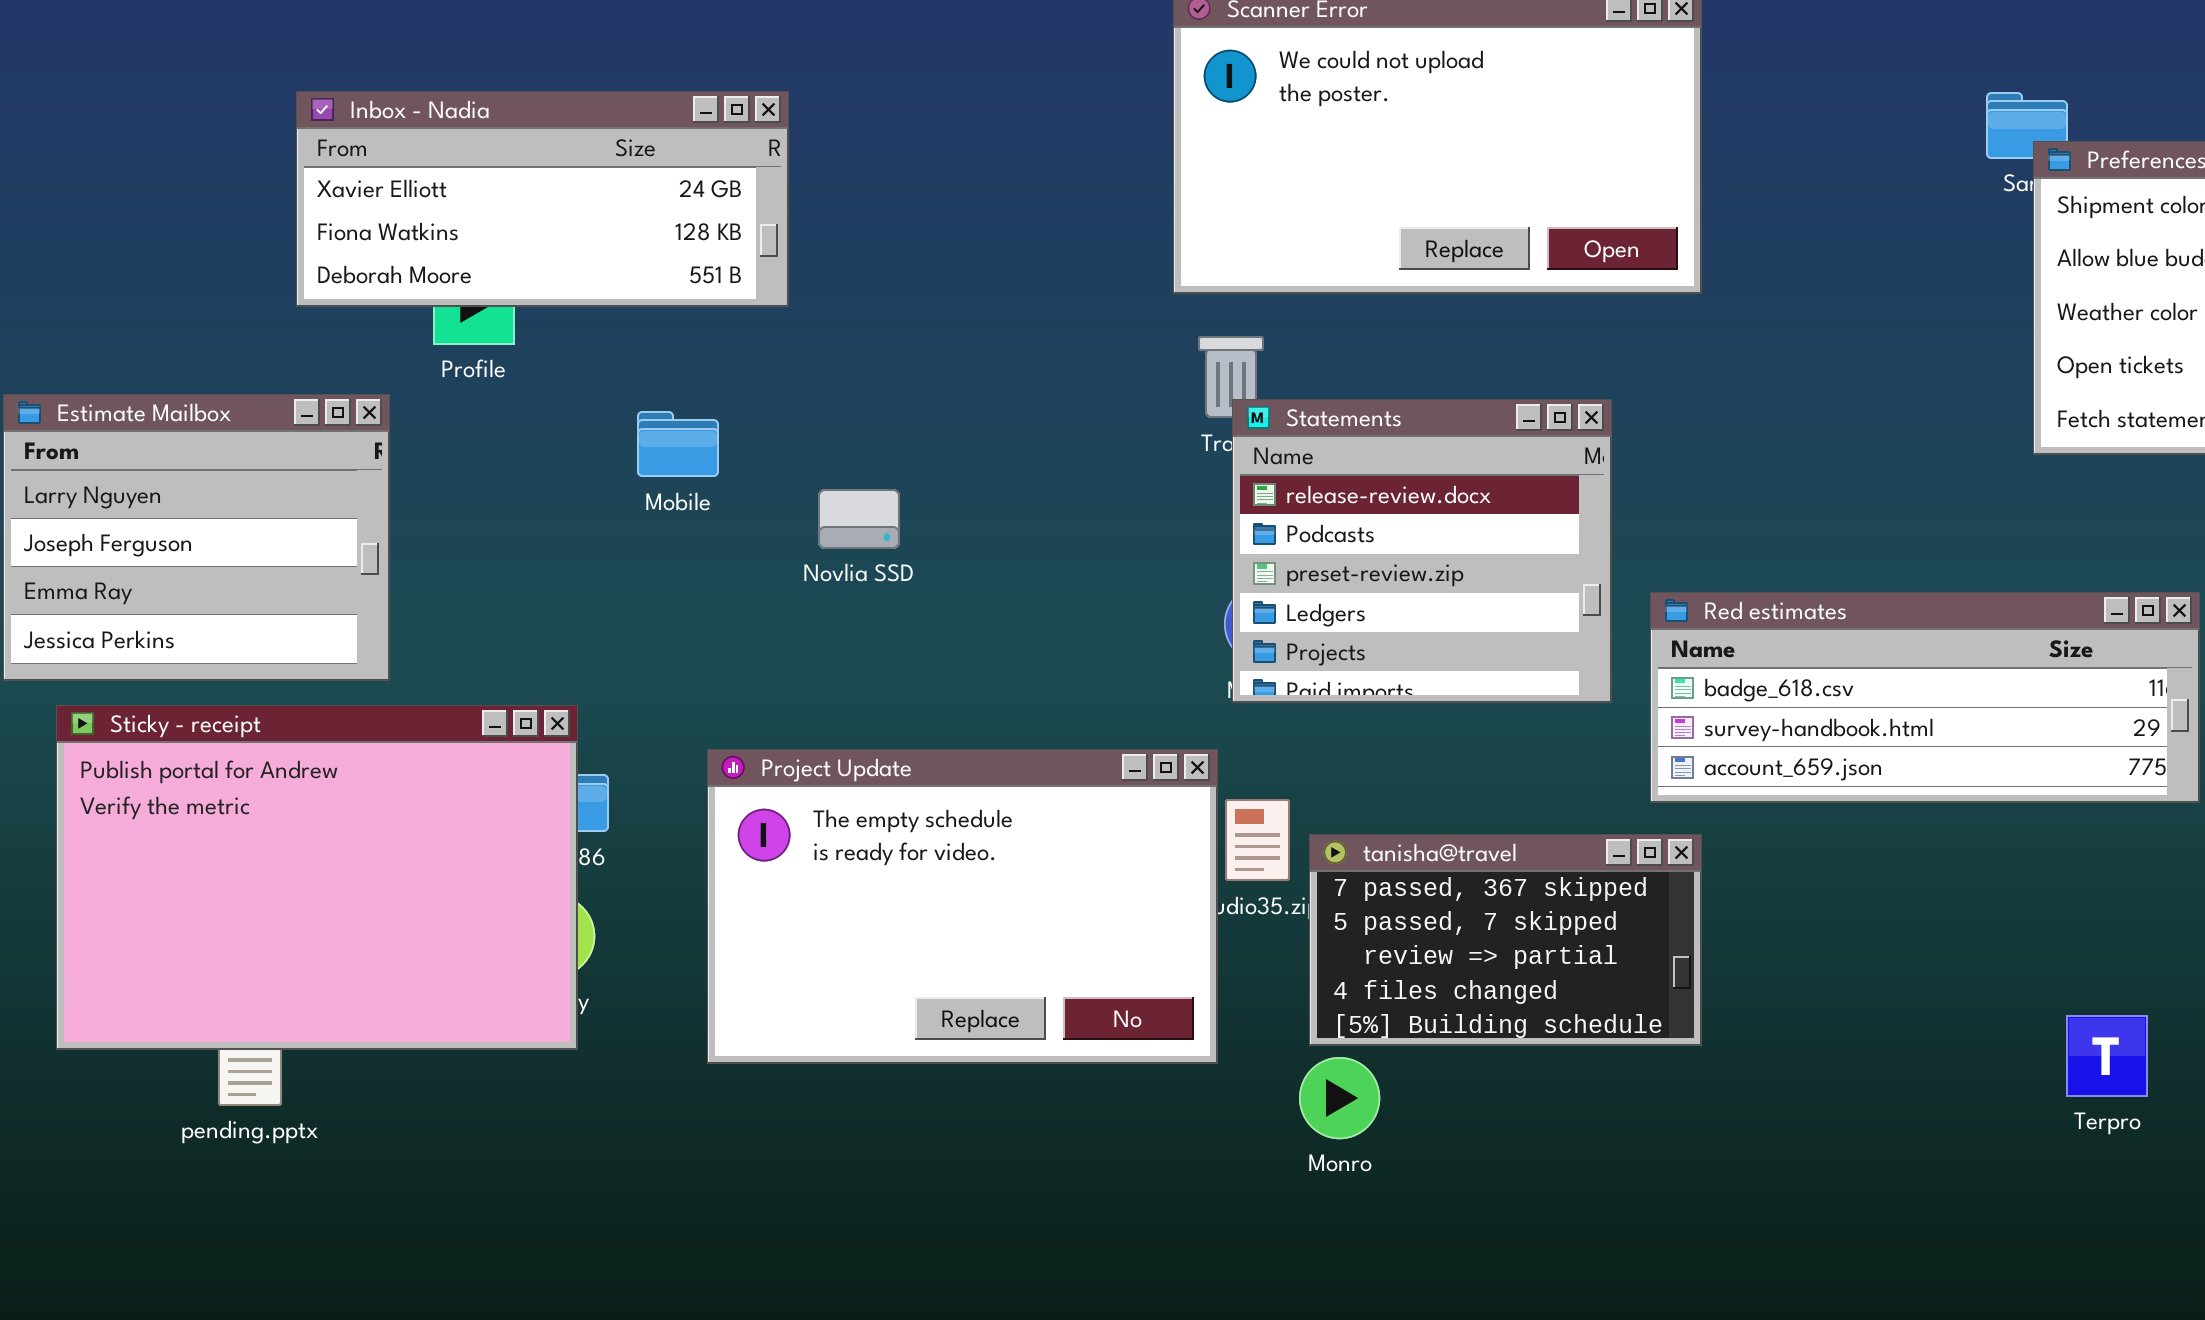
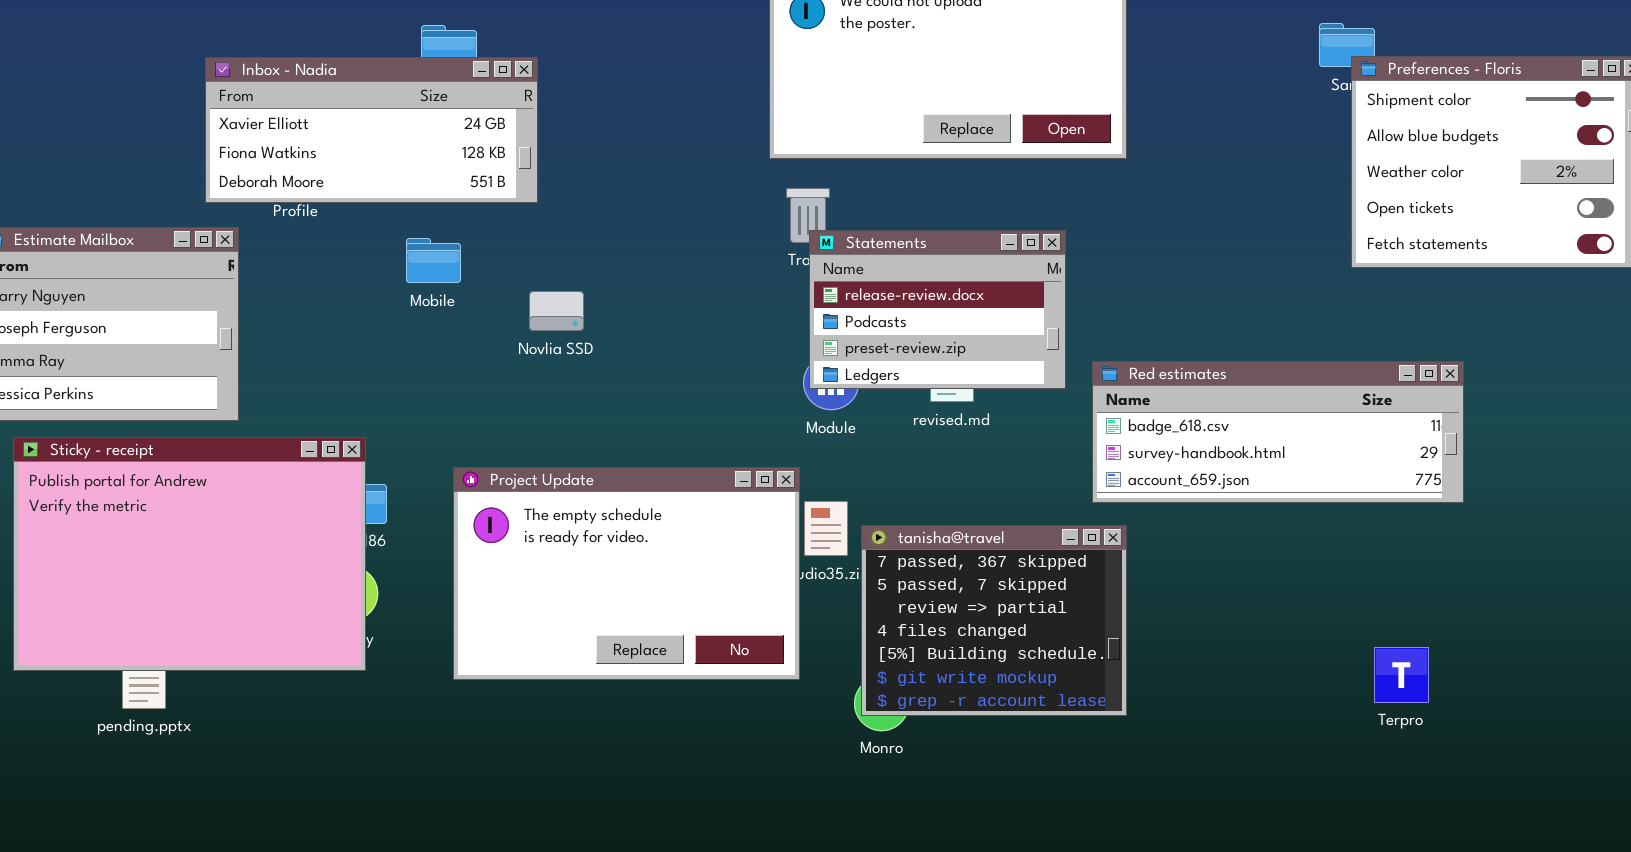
Inbox - Nadia: [296,91,789,307] -> [205,57,538,203], moved
Statements: [1232,399,1612,703] -> [809,230,1066,389], resized
tanisha@travel: [1309,834,1702,1046] -> [861,525,1127,716], resized

